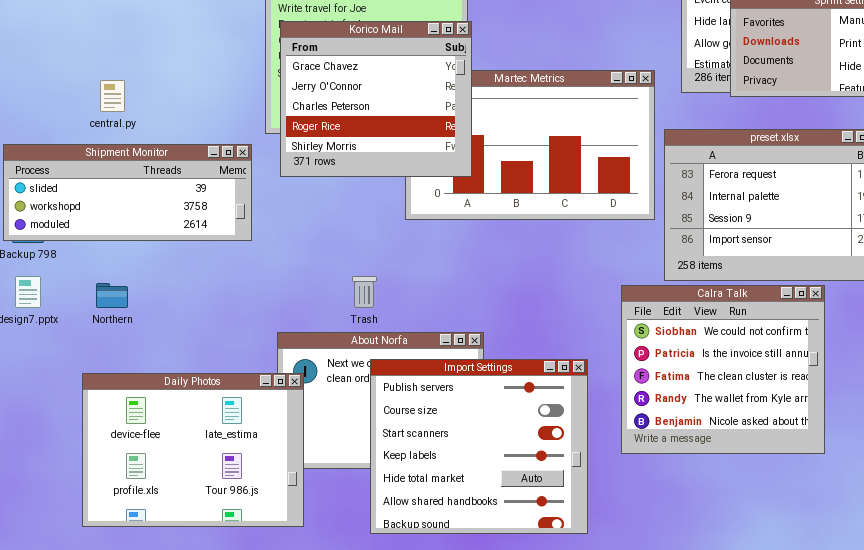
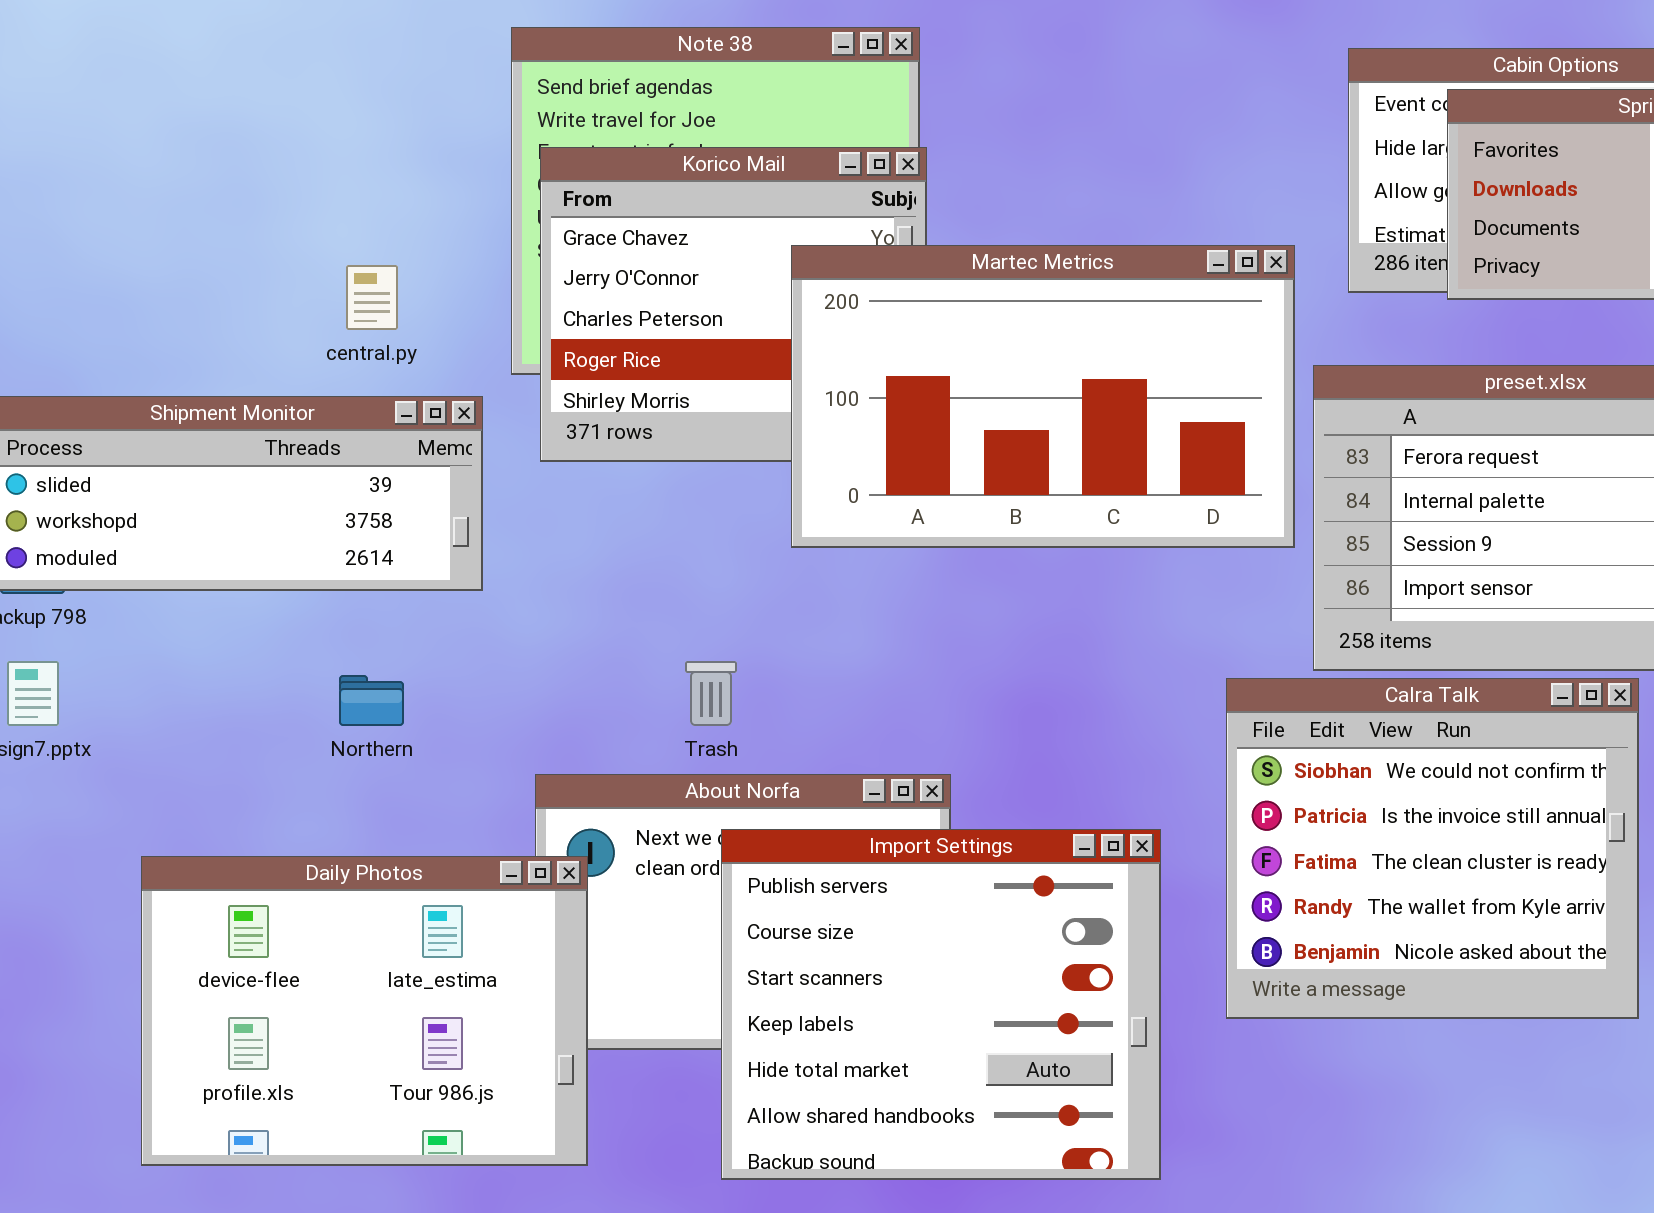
Martec Metrics: [405,70,655,220] -> [791,245,1295,548], raised
central.py: [100,80,125,112] -> [346,265,398,330], moved
Northern: [96,283,128,308] -> [339,675,404,726], moved

